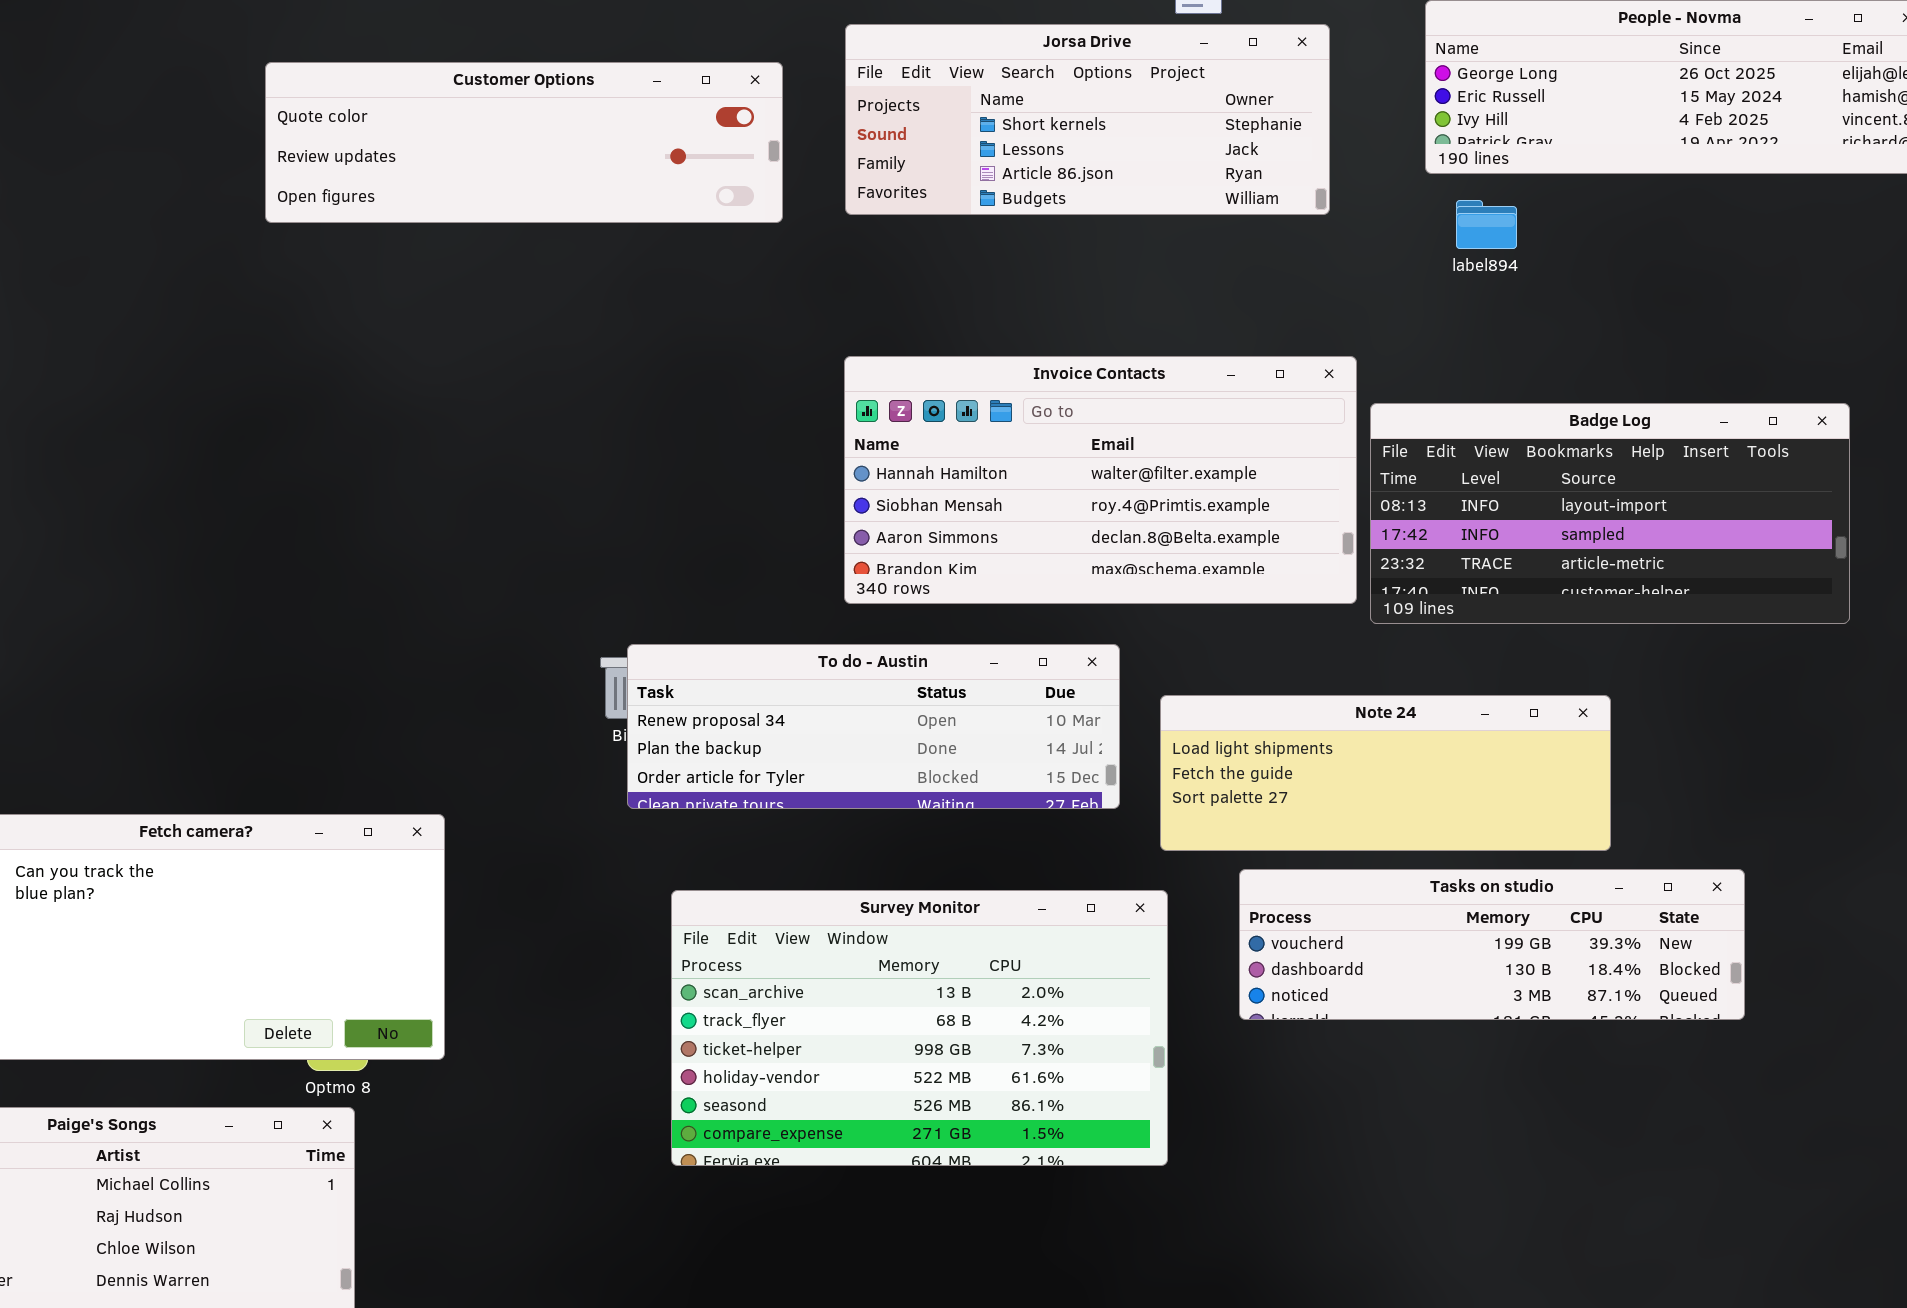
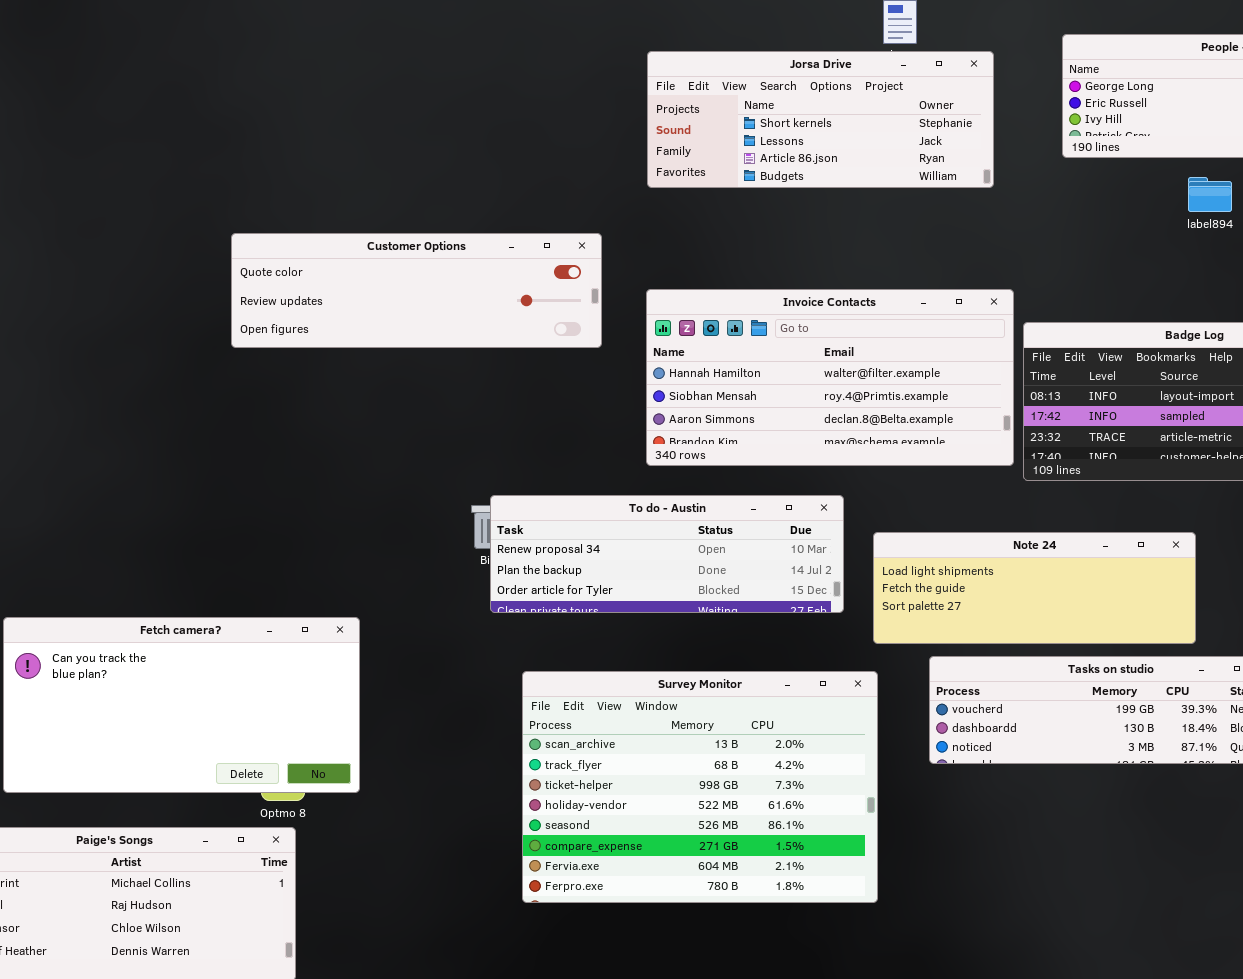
Customer Options: [265,62,783,223] -> [231,233,602,348], moved
label894: [1456,200,1517,249] -> [1188,177,1232,212], moved
Survey Monitor: [671,890,1168,1166] -> [522,671,878,903], resized

